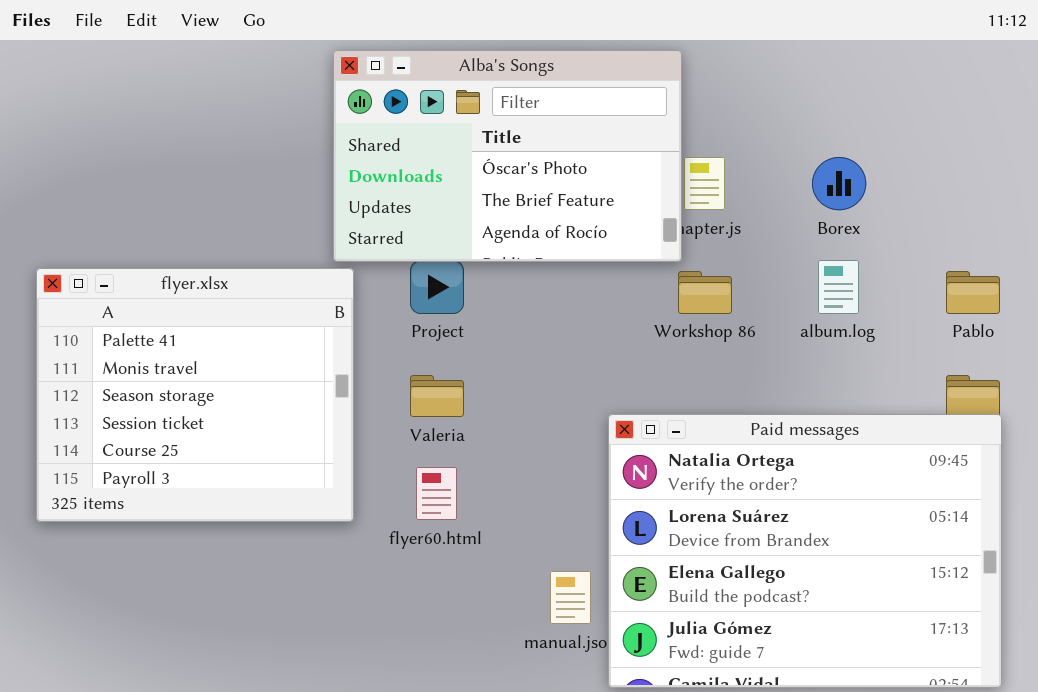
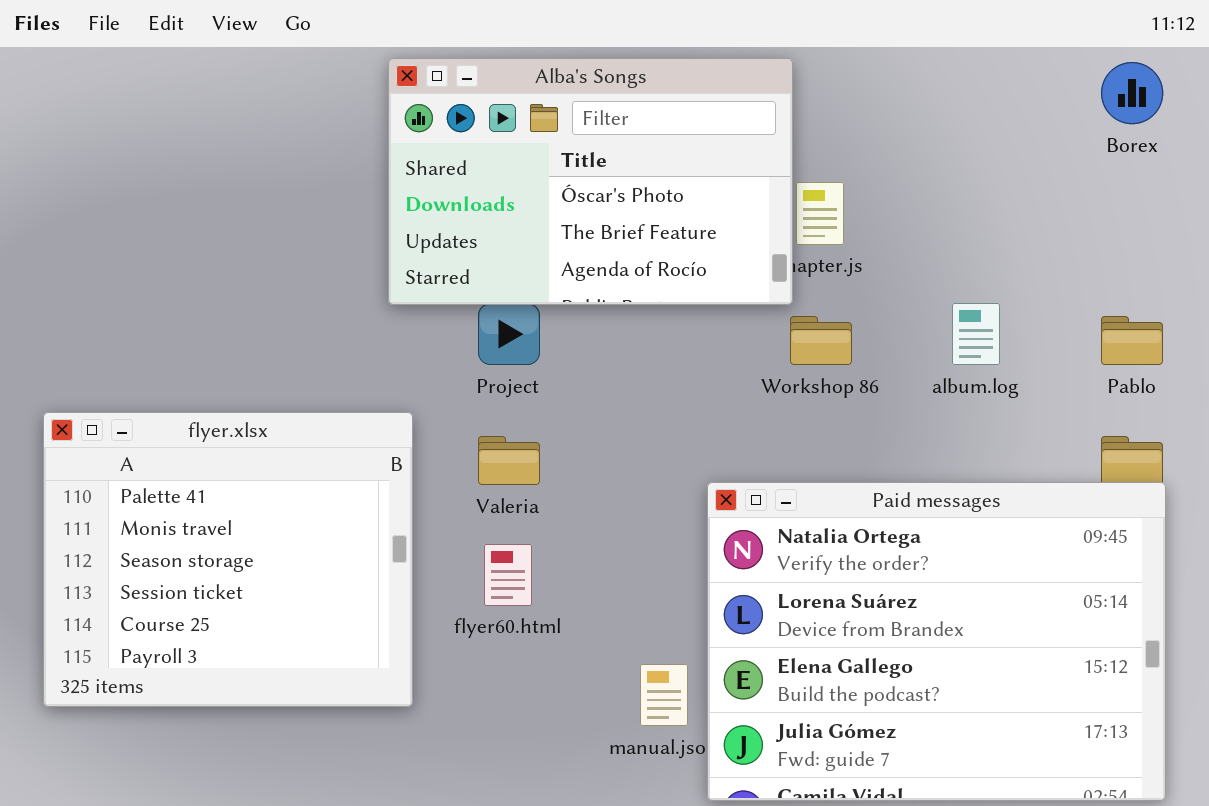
Borex: [812,157,866,210] -> [1101,62,1163,124], moved
flyer.xlsx: [36,268,354,522] -> [43,412,413,707], moved

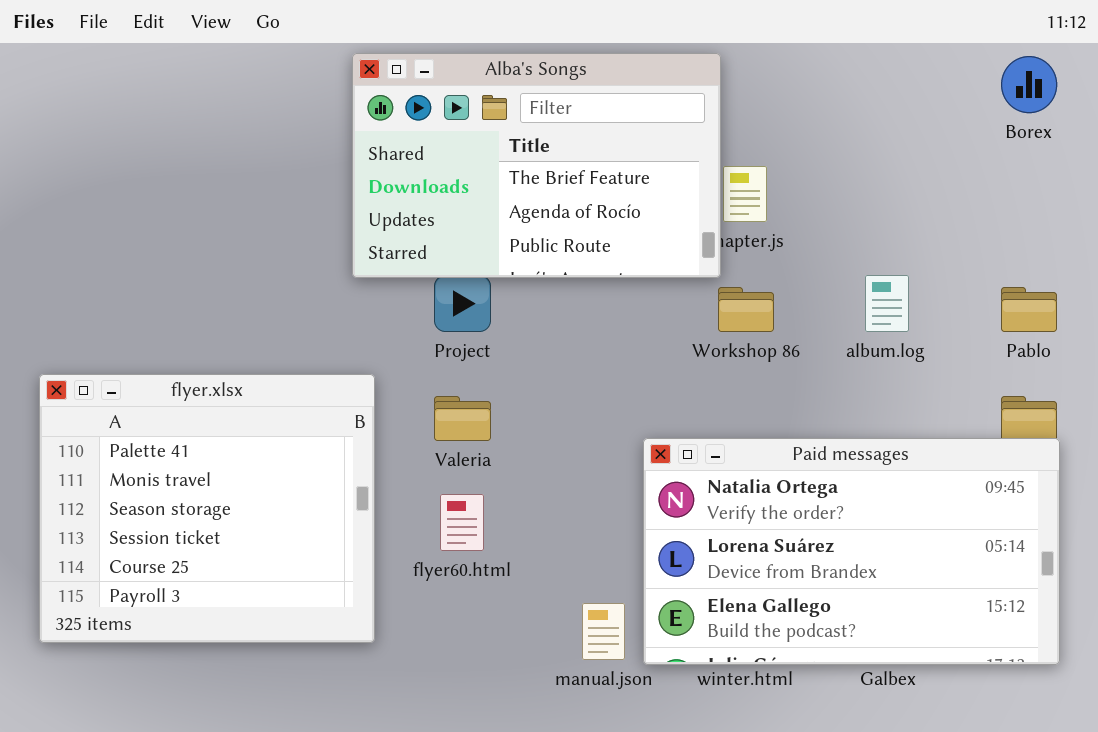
Alba's Songs: [388,58,793,305] -> [352,53,721,278], scrolled down 1 row
Paid messages: [707,482,1166,801] -> [643,438,1060,665], resized

